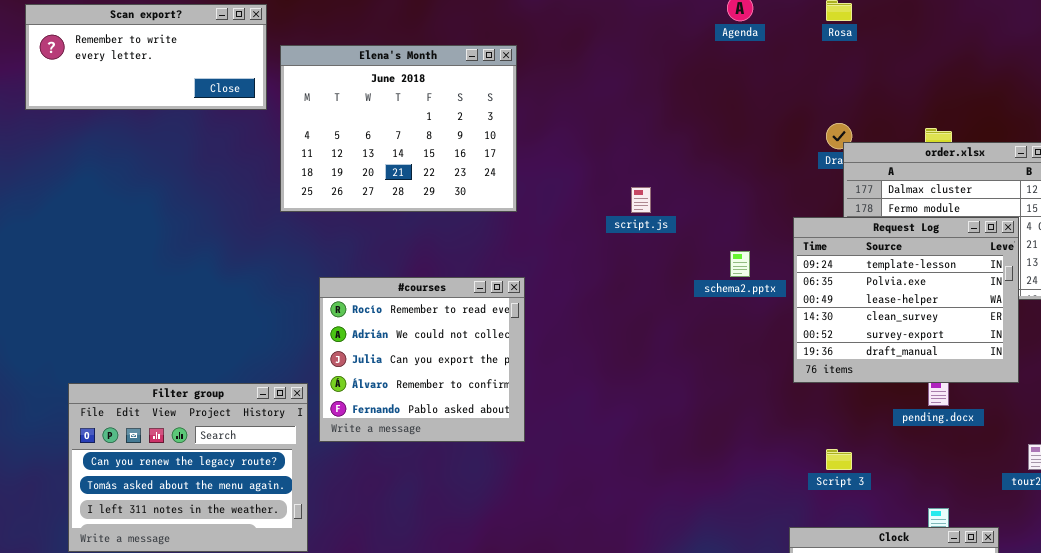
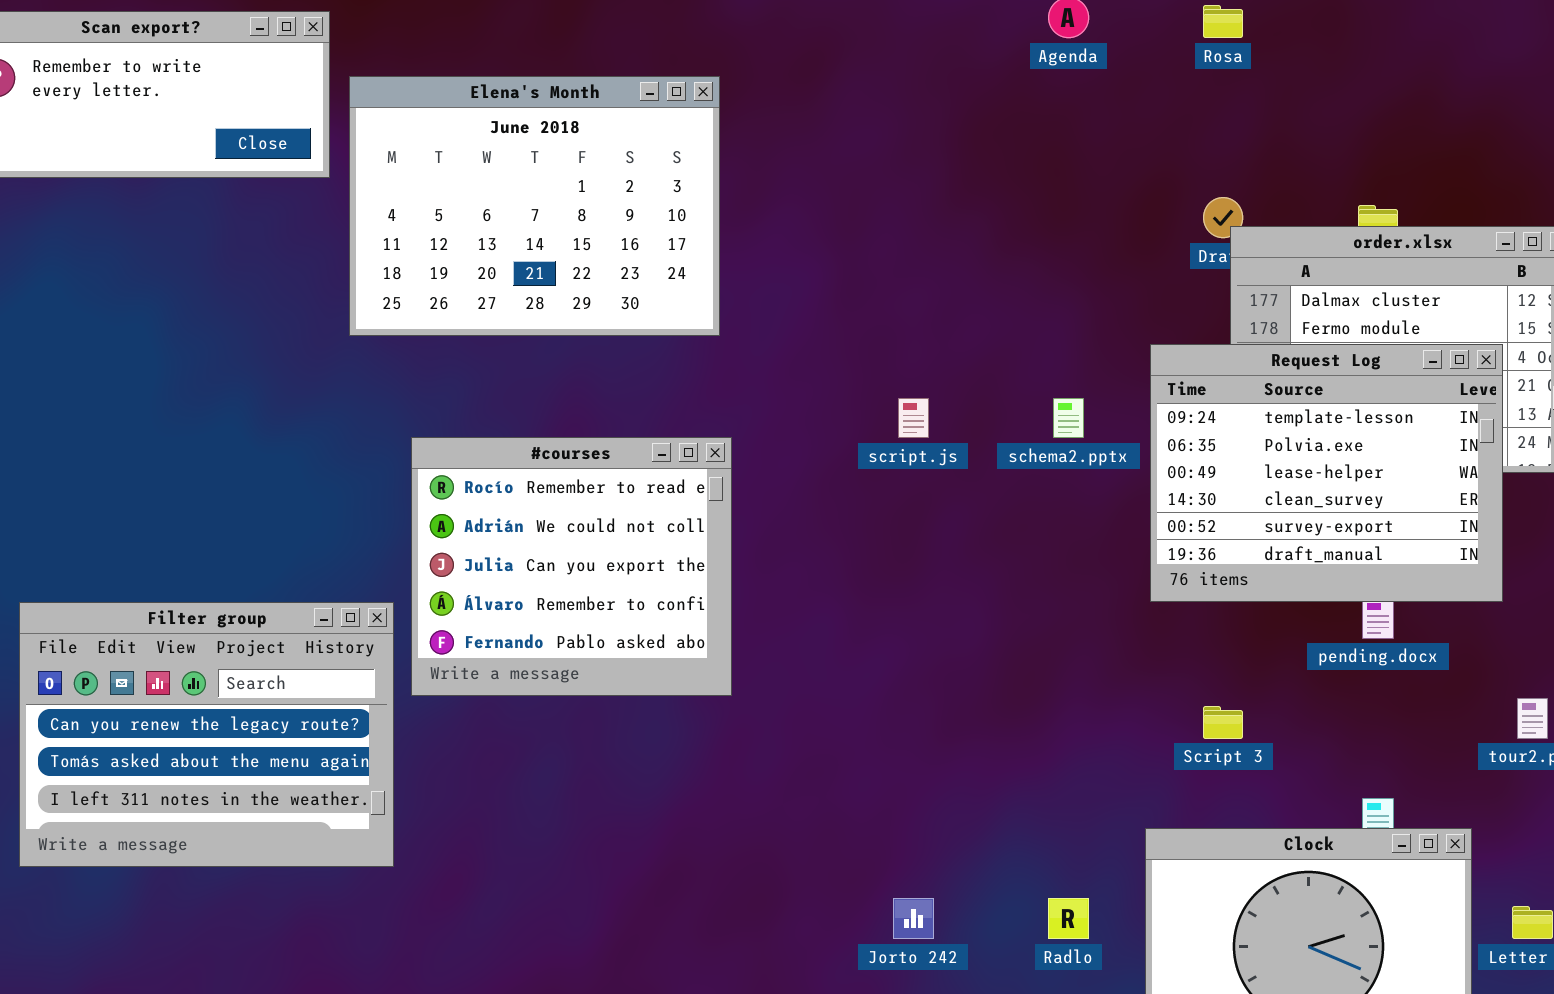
script.js: [631,187,651,213] -> [898,398,929,438], moved

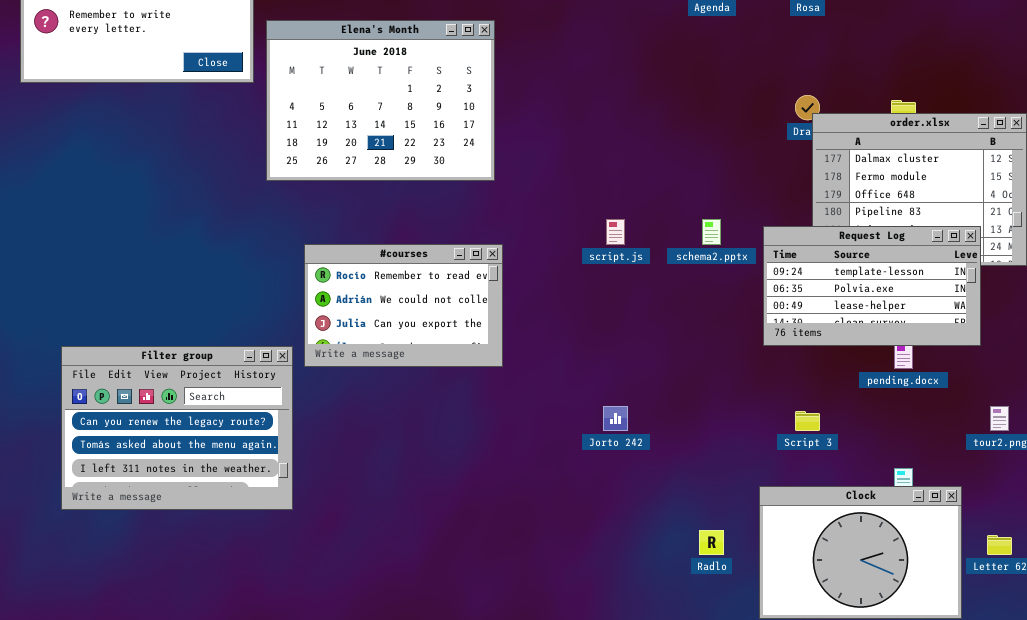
Request Log: [1150,344,1503,602] -> [763,226,981,346], resized
#courses: [411,437,732,696] -> [304,244,503,367], resized
Jorto 242: [893,898,934,939] -> [603,406,628,431], moved

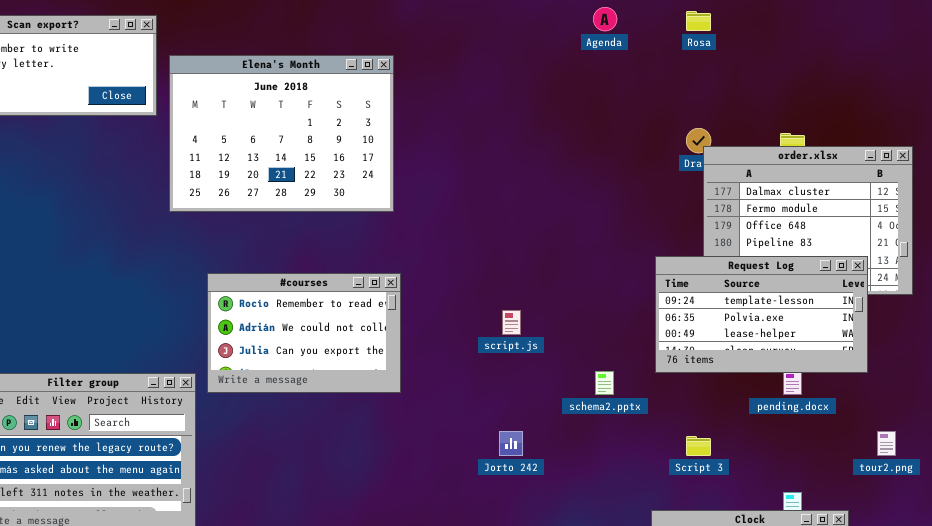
script.js: [606,219,625,245] -> [502,310,521,335], moved
schema2.pptx: [702,219,721,245] -> [595,371,614,395], moved

